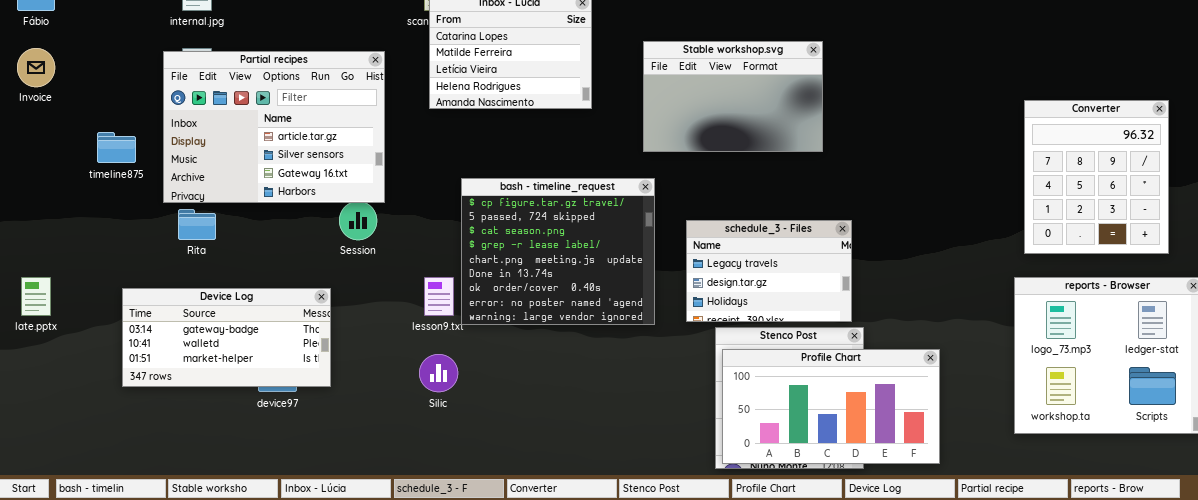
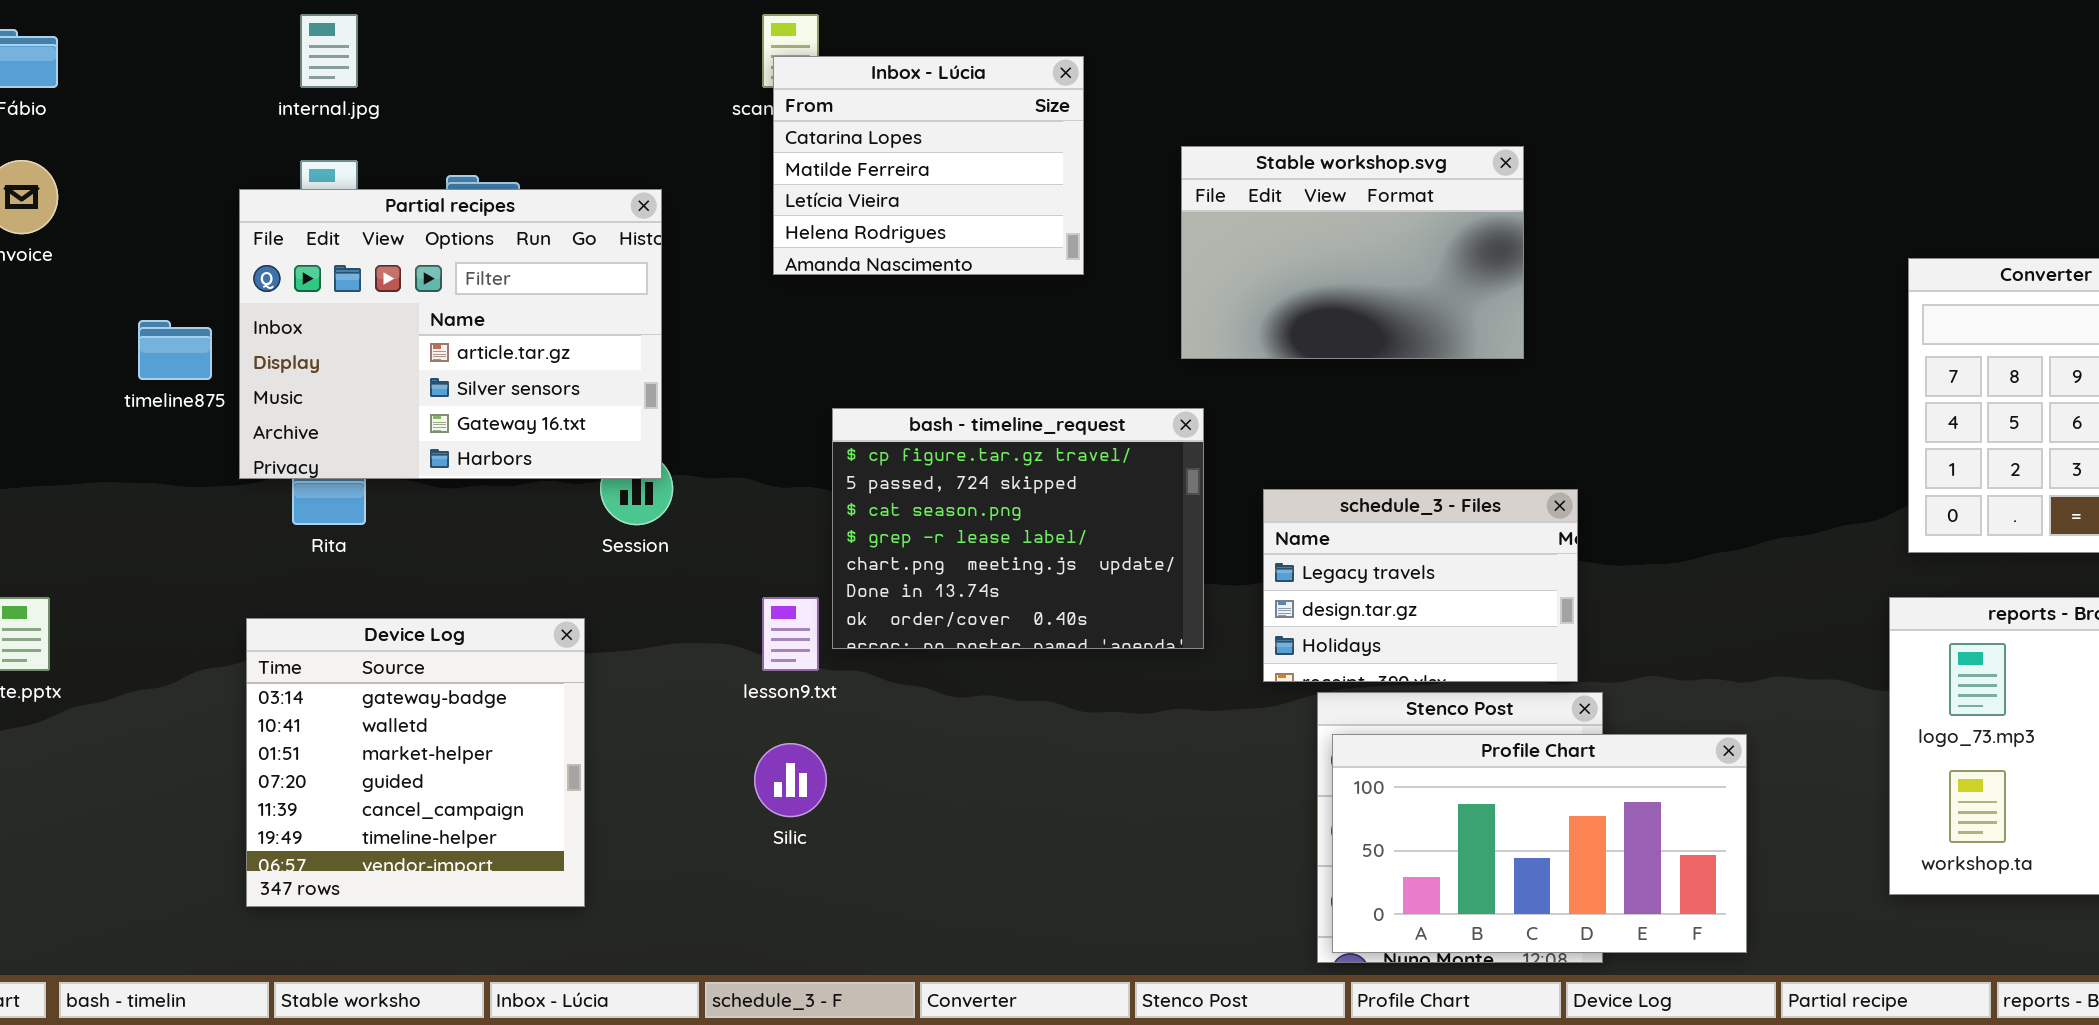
Partial recipes: [163,51,385,203] -> [239,189,662,479], moved
bash - timeline_request: [461,178,655,325] -> [832,408,1204,649], resized
Device Log: [122,288,331,387] -> [246,618,585,907], resized

